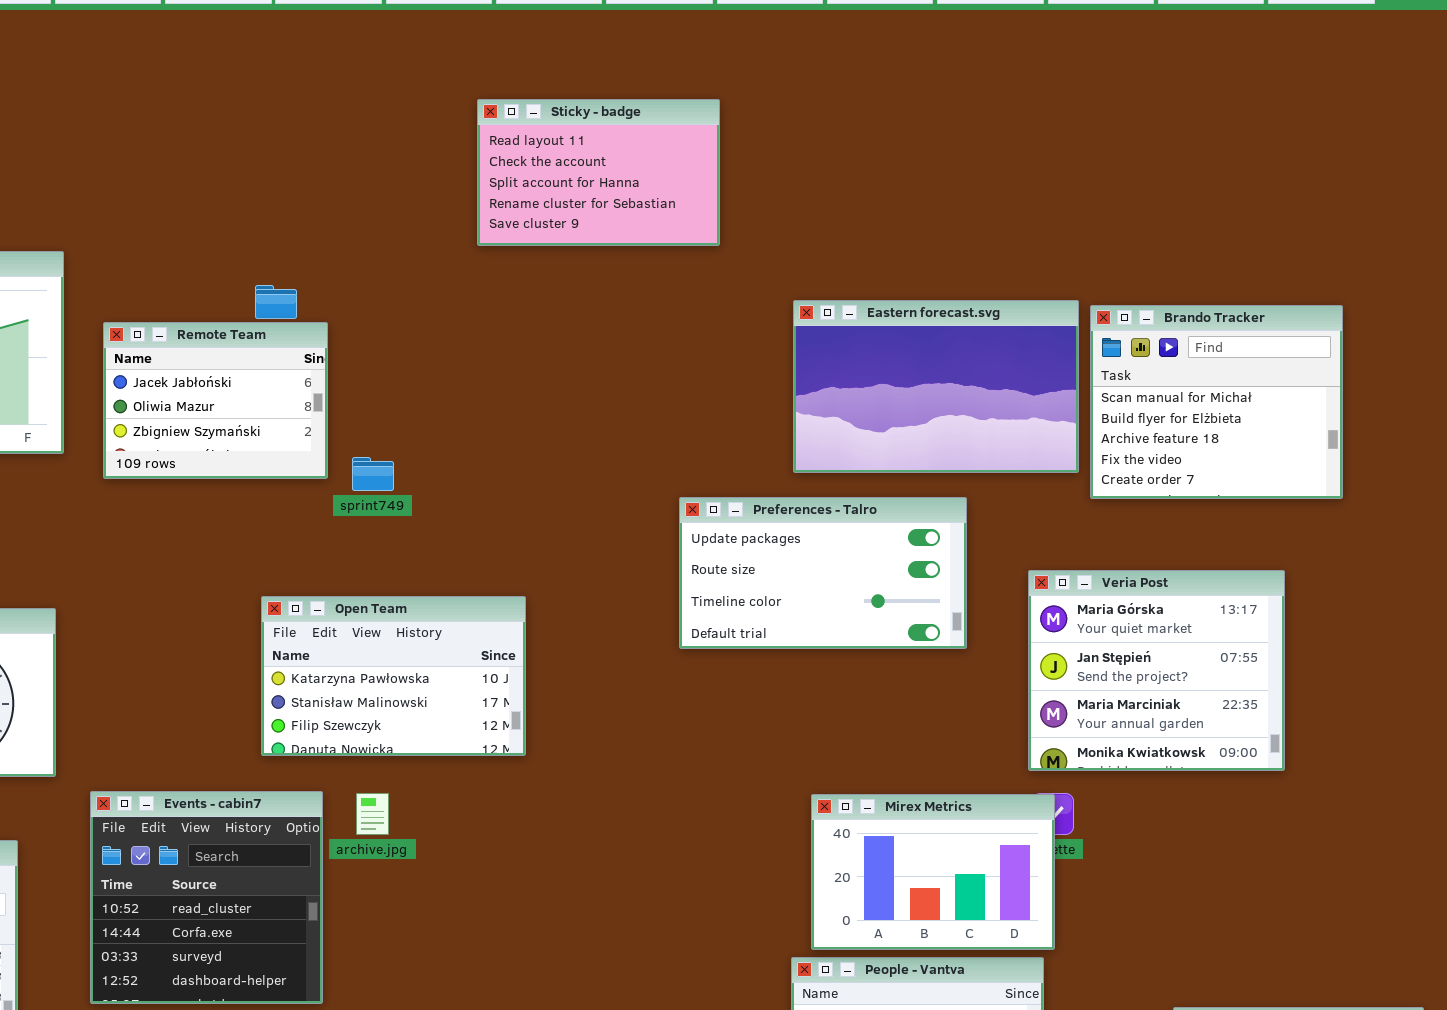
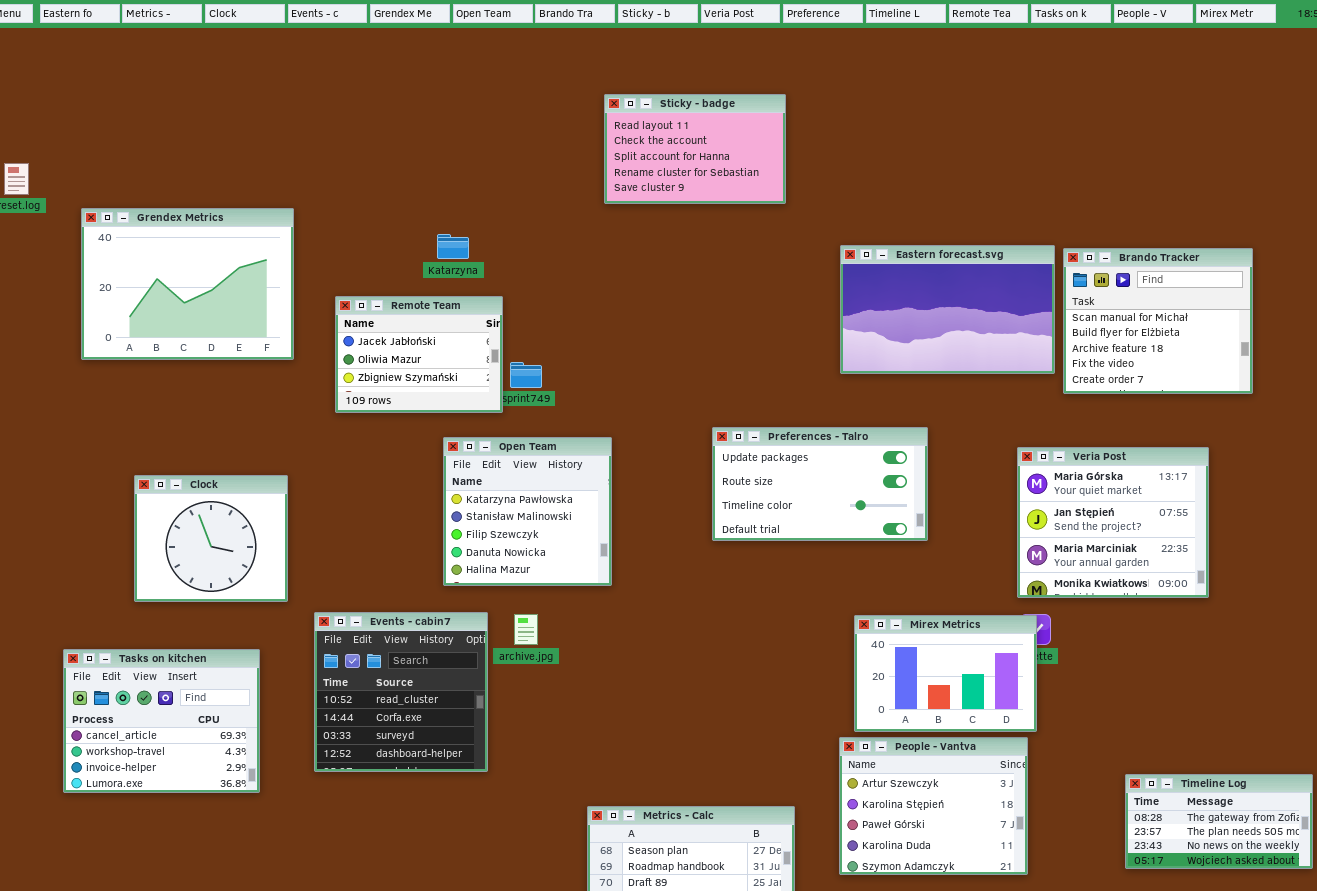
Remote Team: [103,322,328,479] -> [335,296,503,413], moved
Preferences - Talro: [679,497,967,649] -> [712,427,928,541], moved
Open Team: [261,596,526,756] -> [443,437,612,586], resized

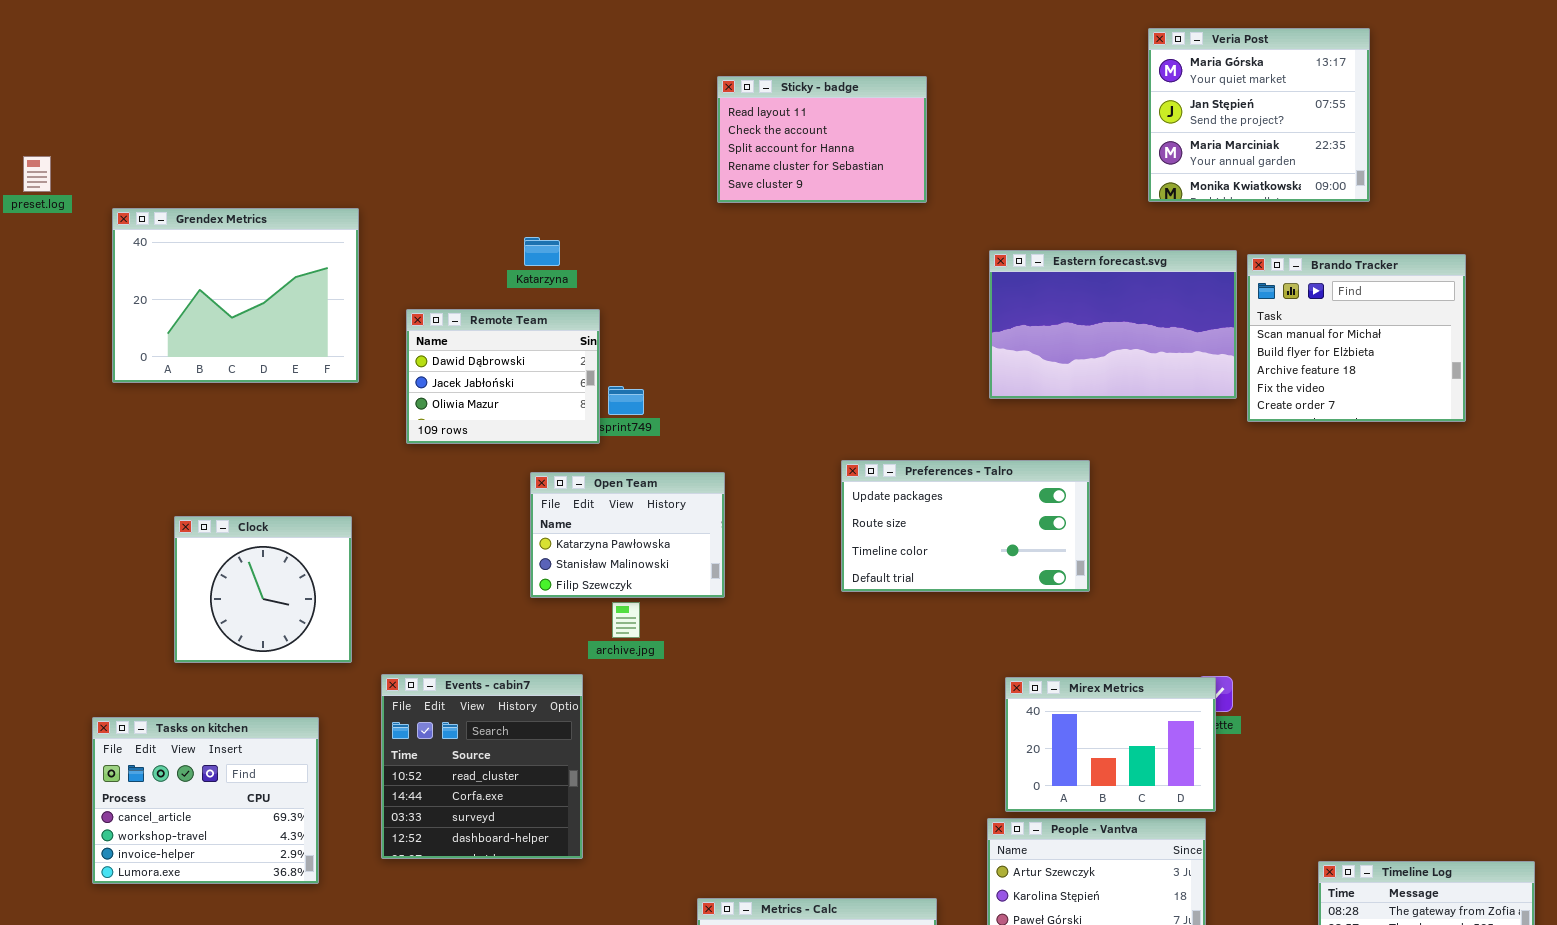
Remote Team: [335,296,503,413] -> [406,309,600,444], scrolled up 1 row
Open Team: [443,437,612,586] -> [530,472,725,598], resized
Veria Post: [1017,447,1209,598] -> [1148,28,1370,202], moved
archive.jpg: [514,614,538,645] -> [612,602,640,638], moved

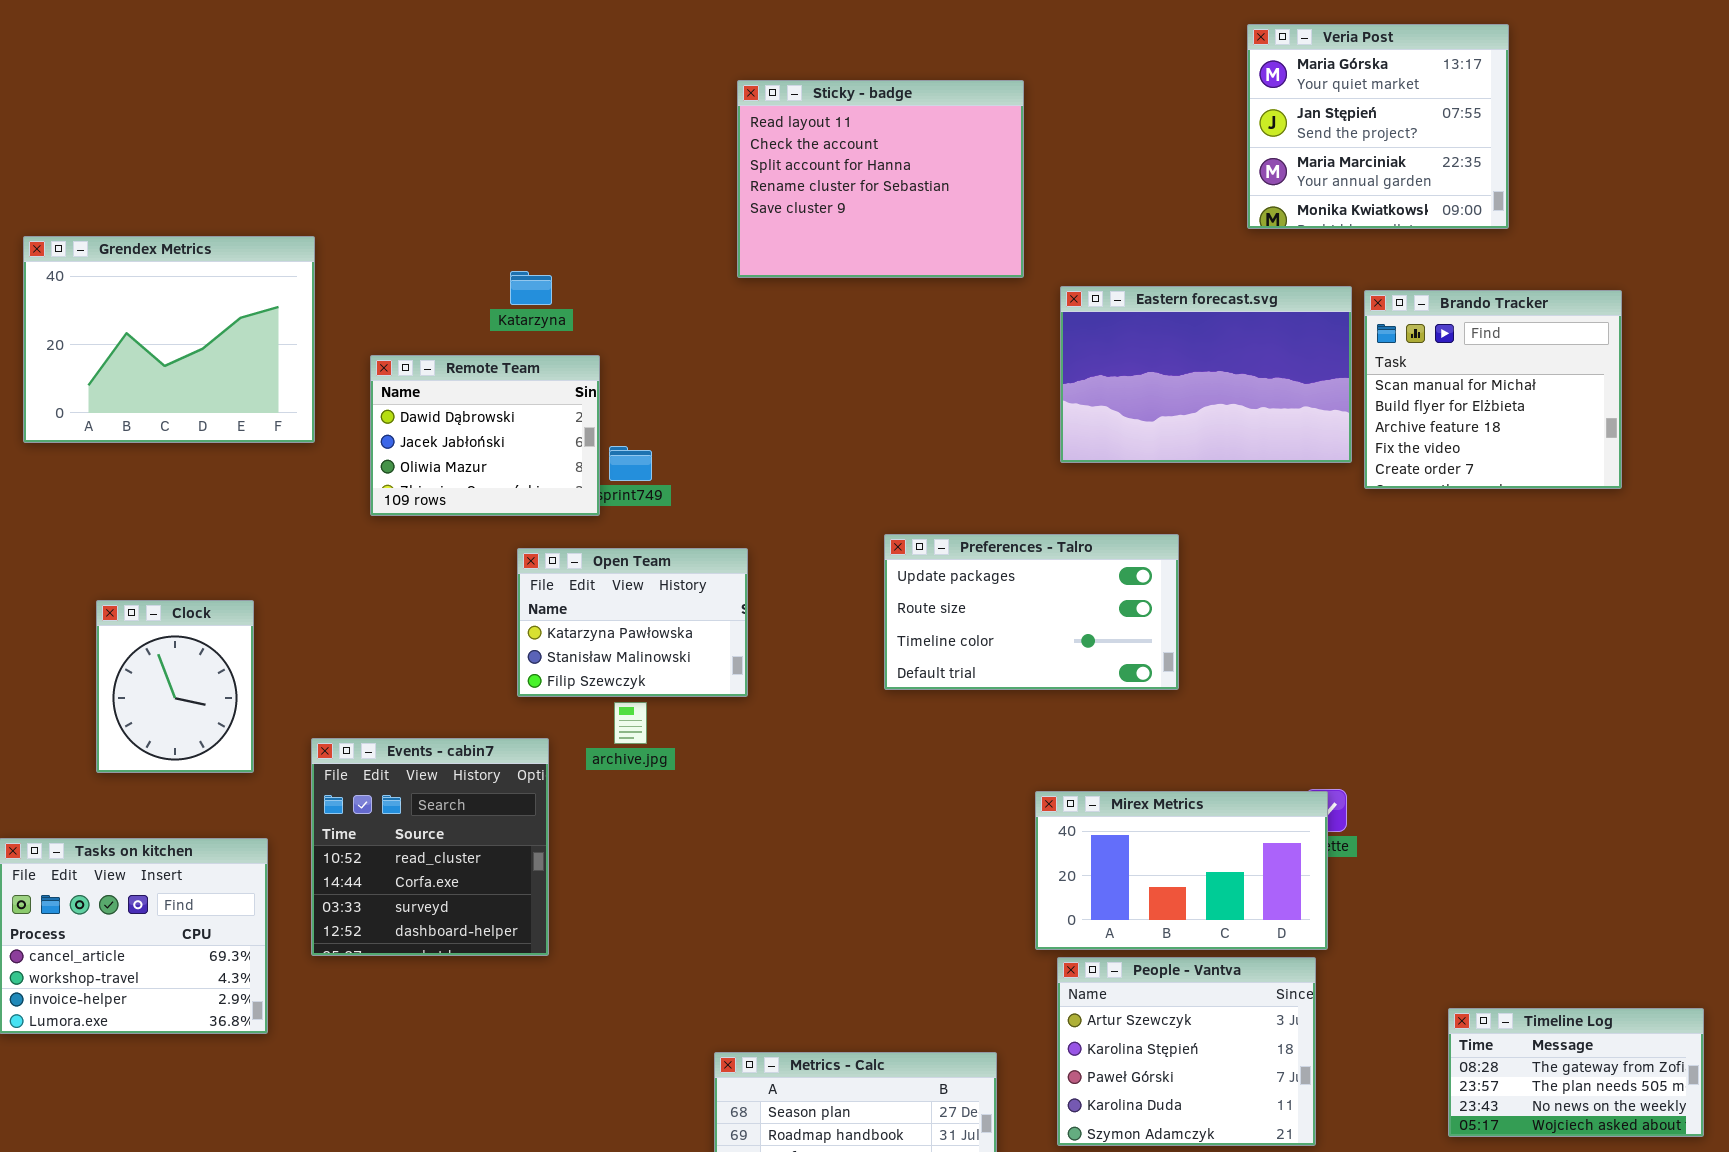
Sticky - badge: [717,76,927,203] -> [737,80,1024,278], resized
Clock: [174,516,352,663] -> [96,600,254,773], resized
Events - cabin7: [381,674,583,859] -> [311,738,549,956], moved
Mirex Metrics: [1005,677,1216,812] -> [1035,791,1328,950], resized

